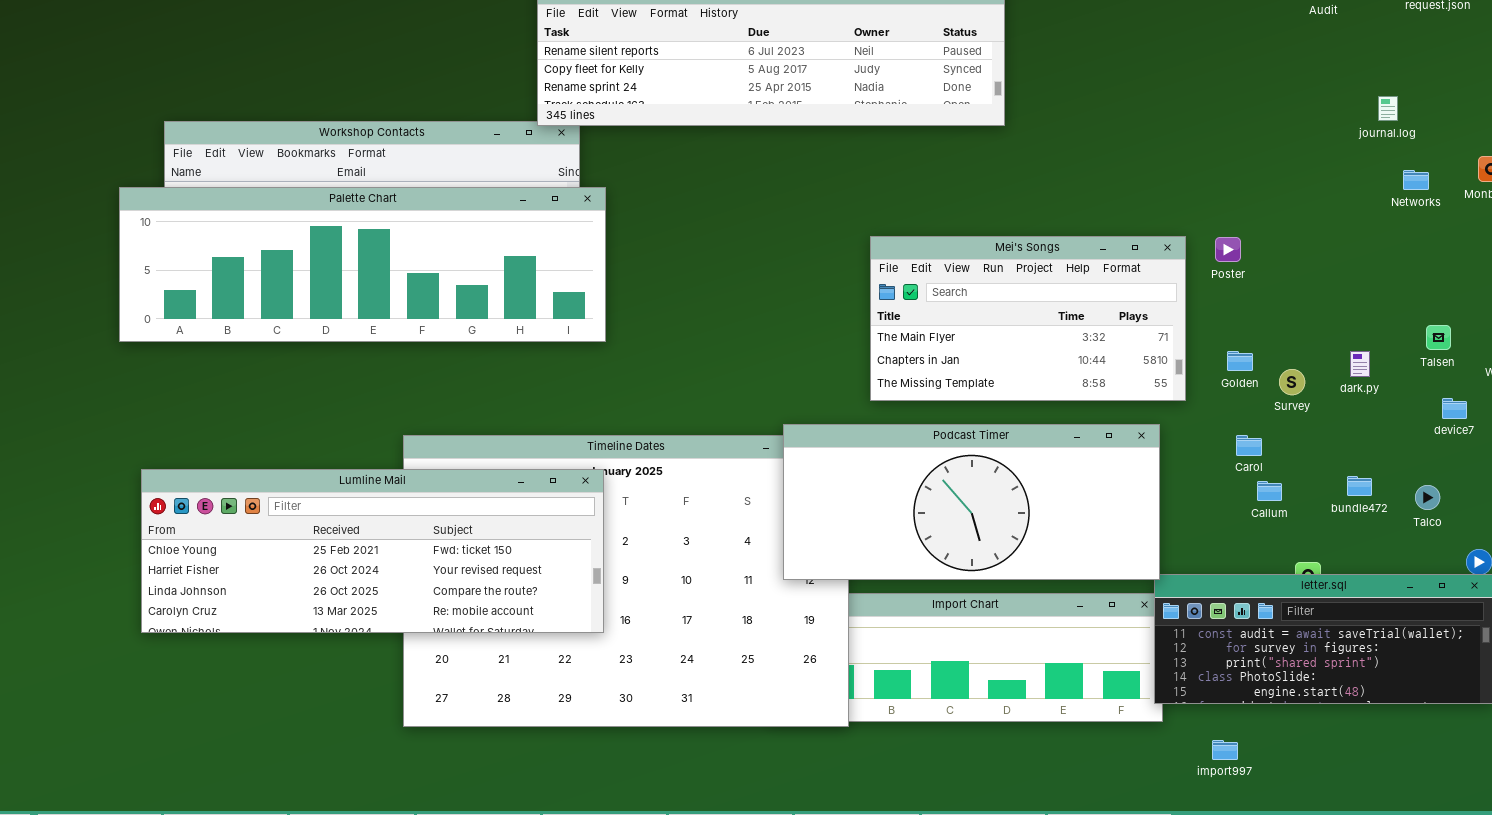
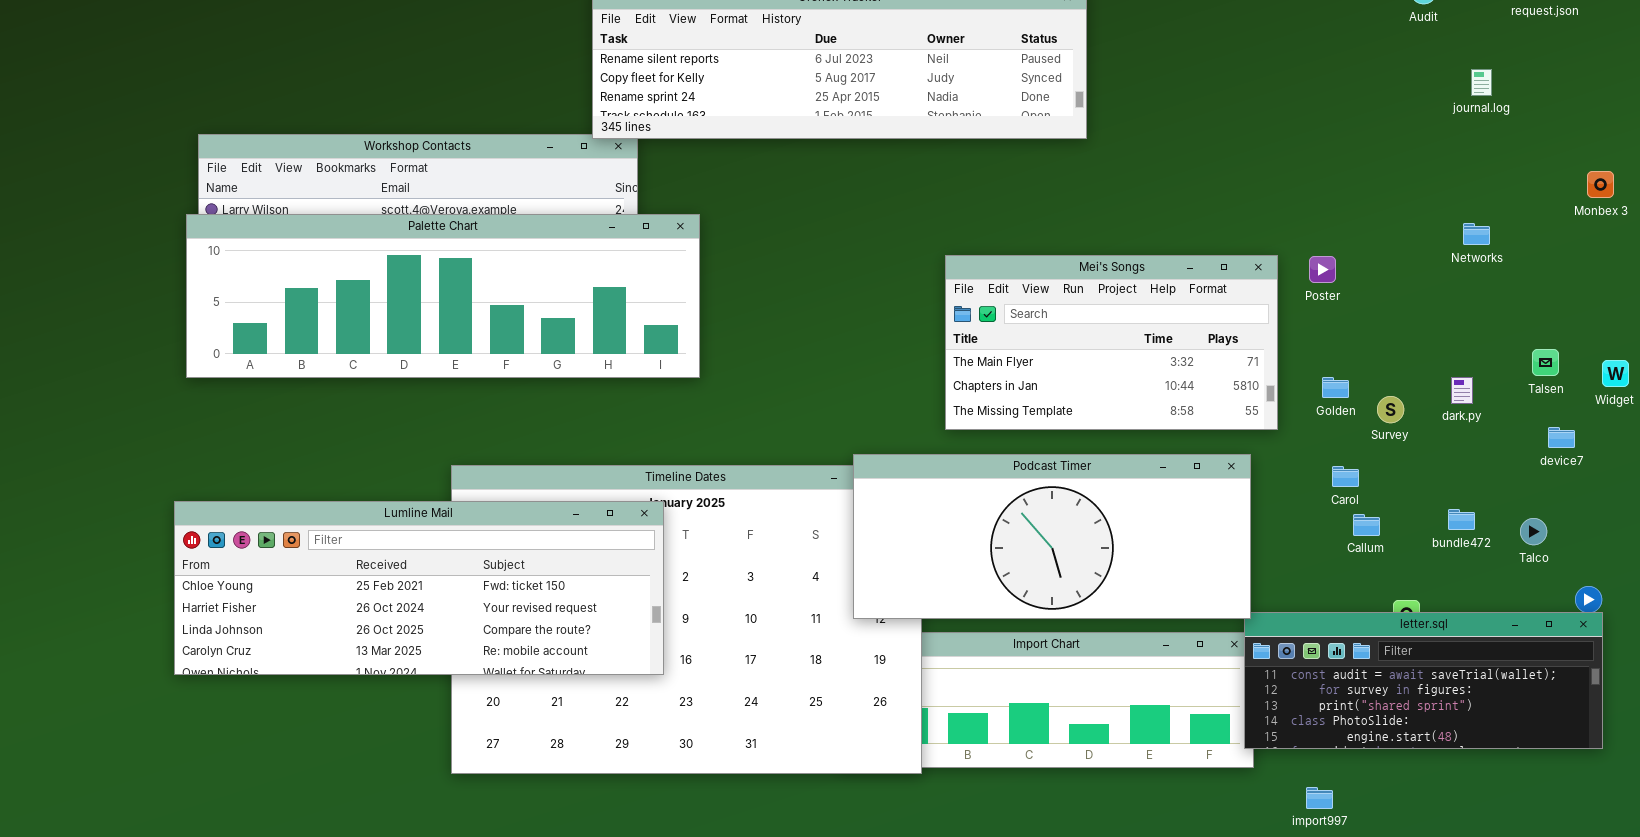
journal.log: [1378,96,1398,121] -> [1471,69,1492,96], moved
Networks: [1403,170,1429,190] -> [1463,223,1490,245], moved
Palette Chart: [119,187,606,342] -> [186,214,700,378], moved

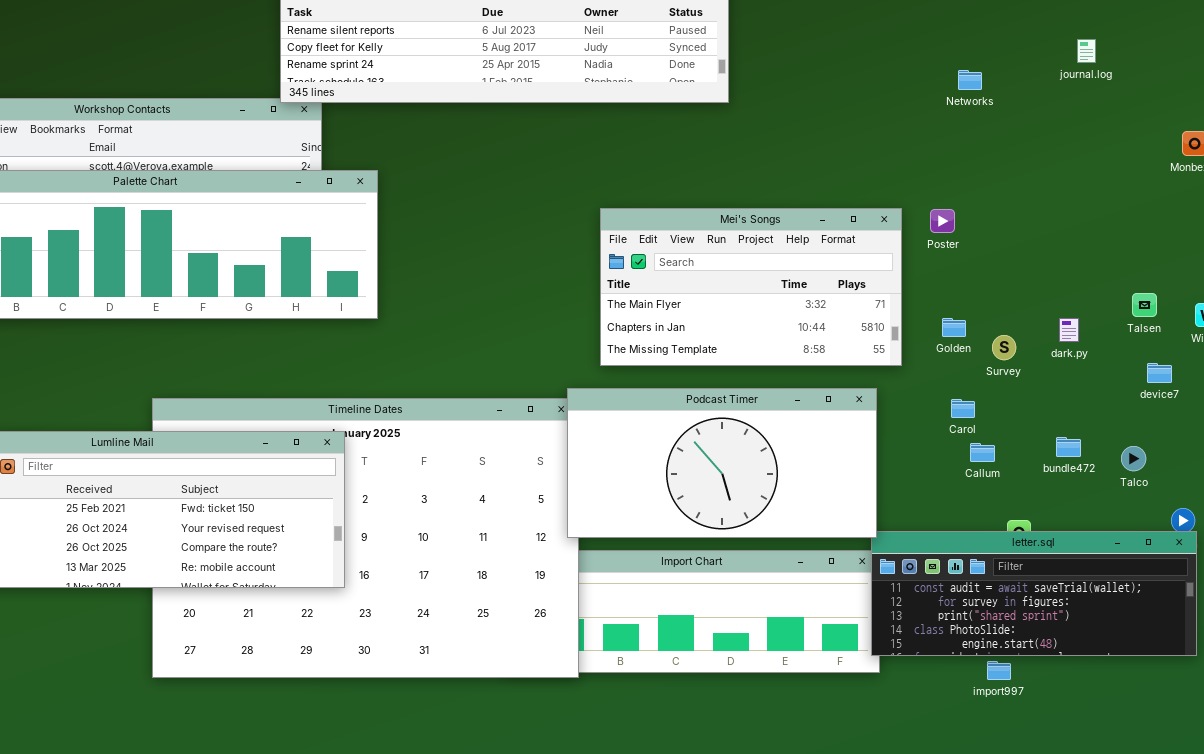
Networks: [1463,223,1490,245] -> [958,70,982,90], moved
Podcast Timer: [853,454,1251,619] -> [567,388,877,538], resized
import997: [1306,787,1333,809] -> [987,661,1011,680], moved

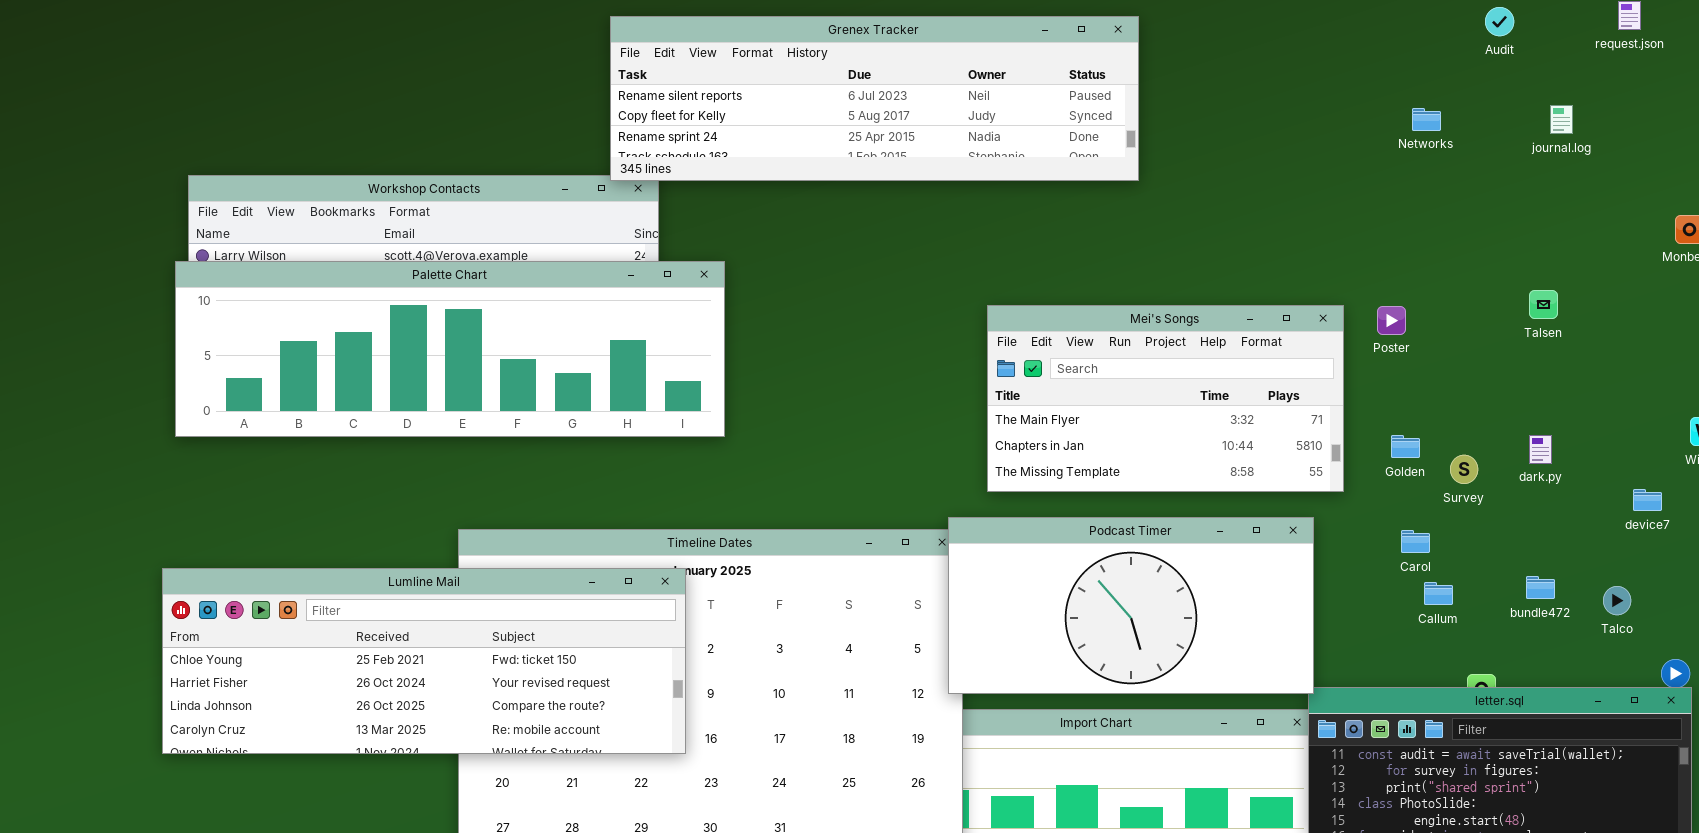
Networks: [958,70,982,90] -> [1412,108,1441,131], moved
Talsen: [1132,293,1157,317] -> [1529,290,1558,319], moved

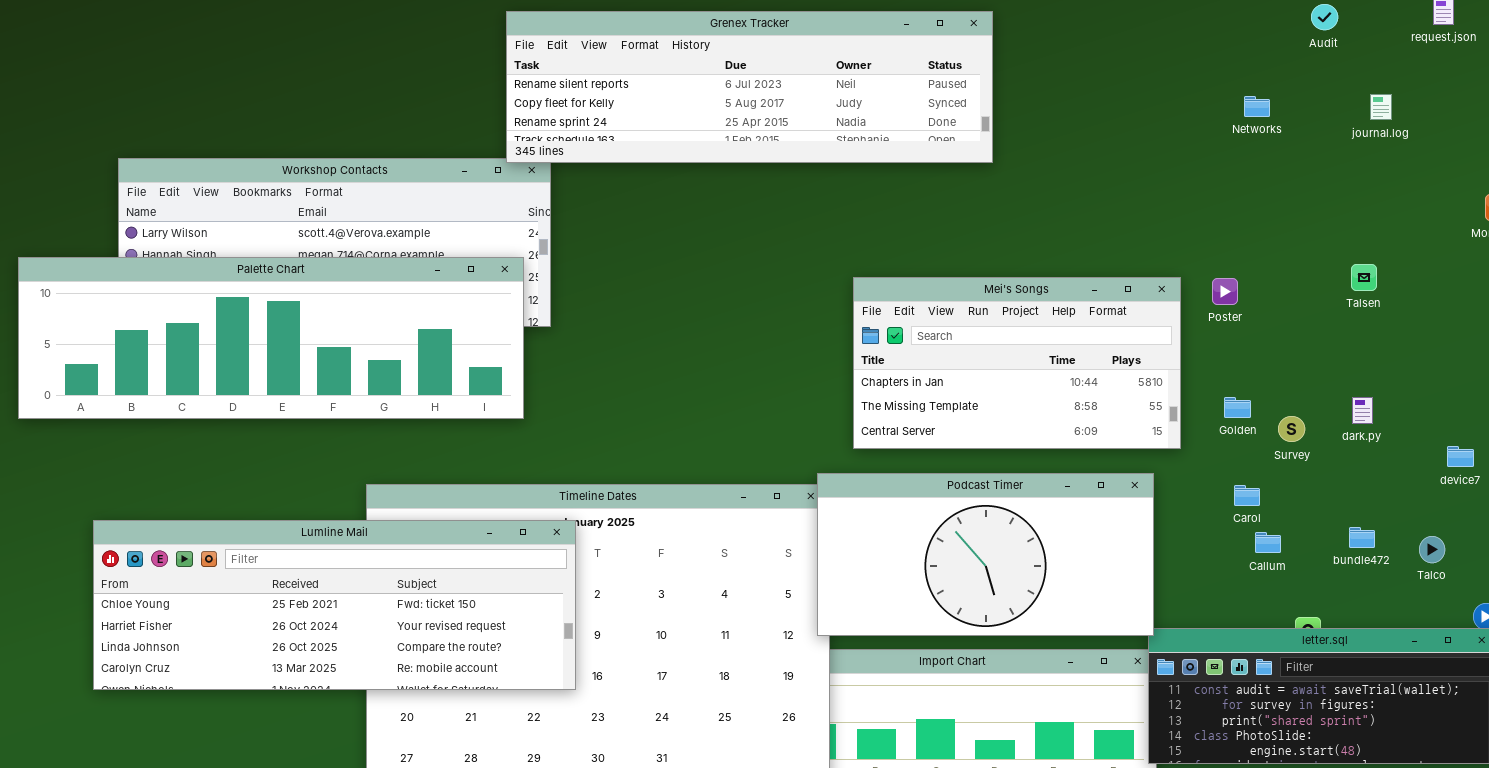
Palette Chart: [175,261,725,437] -> [18,257,524,419], moved
Mei's Songs: [987,305,1344,492] -> [853,277,1181,449], scrolled down 1 row

